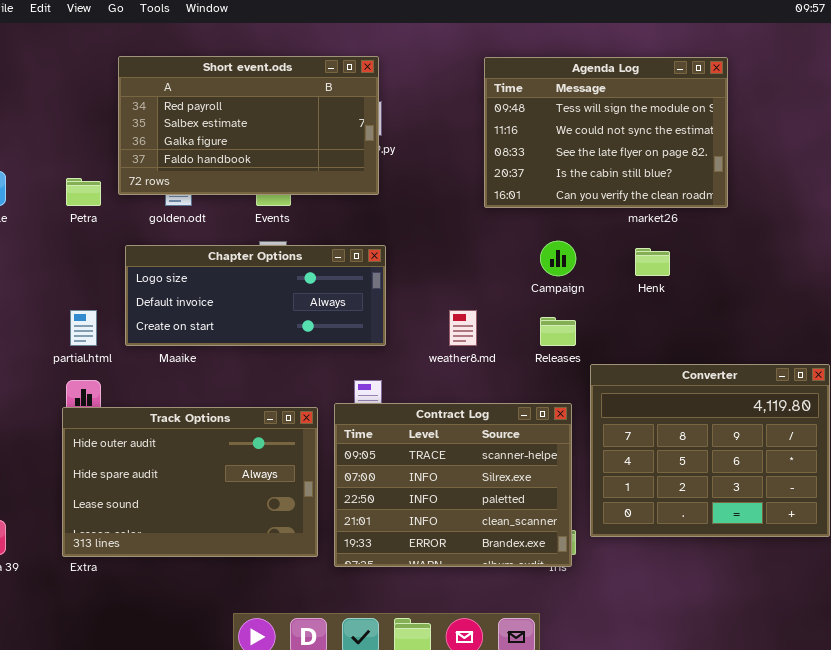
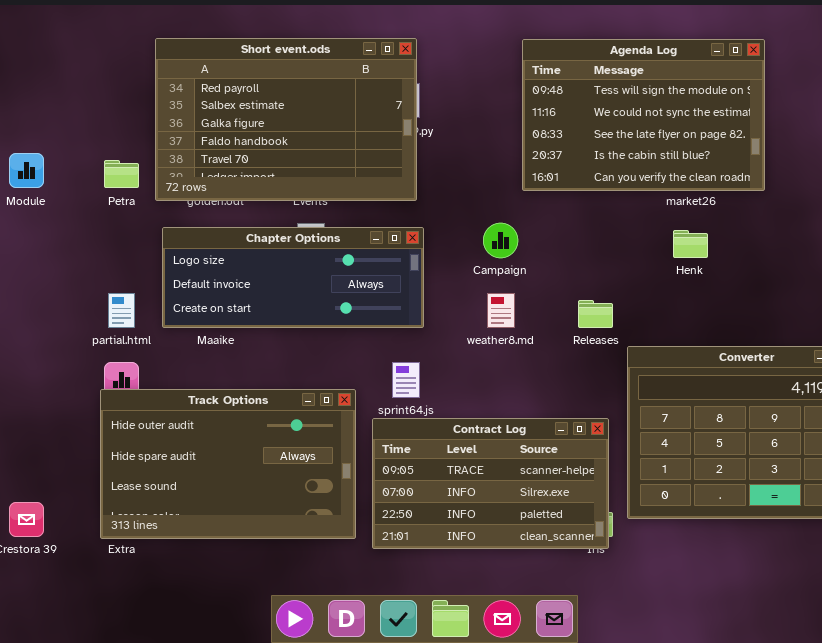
Short event.ods: [118,56,379,195] -> [155,38,417,201], resized
Campaign: [540,241,576,276] -> [483,223,518,258], moved
Contract Log: [334,403,572,567] -> [372,418,609,549], resized

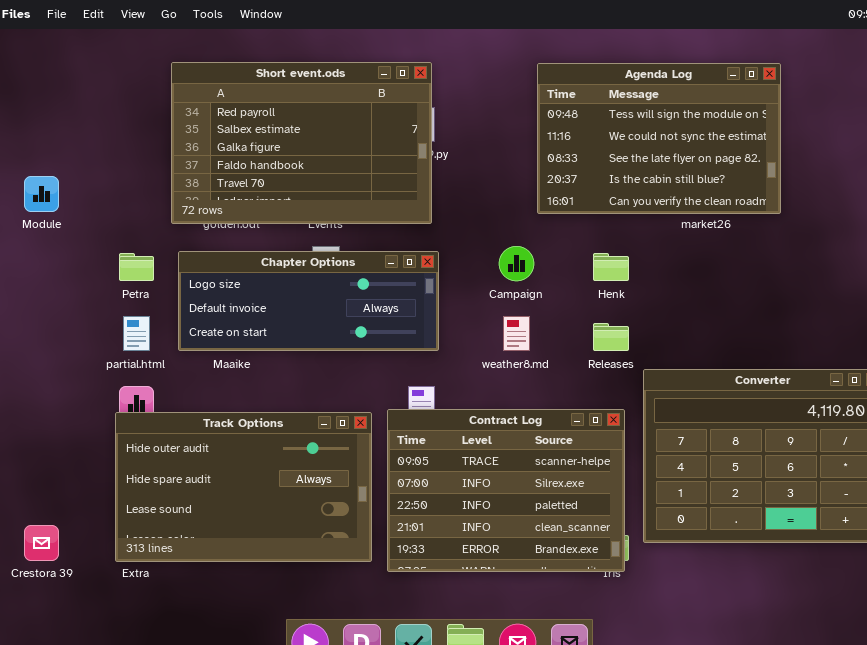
Petra: [104,160,139,188] -> [119,253,154,281], moved
Henk: [673,230,708,258] -> [593,253,629,281], moved
Contract Log: [372,418,609,549] -> [387,409,625,572], resized

